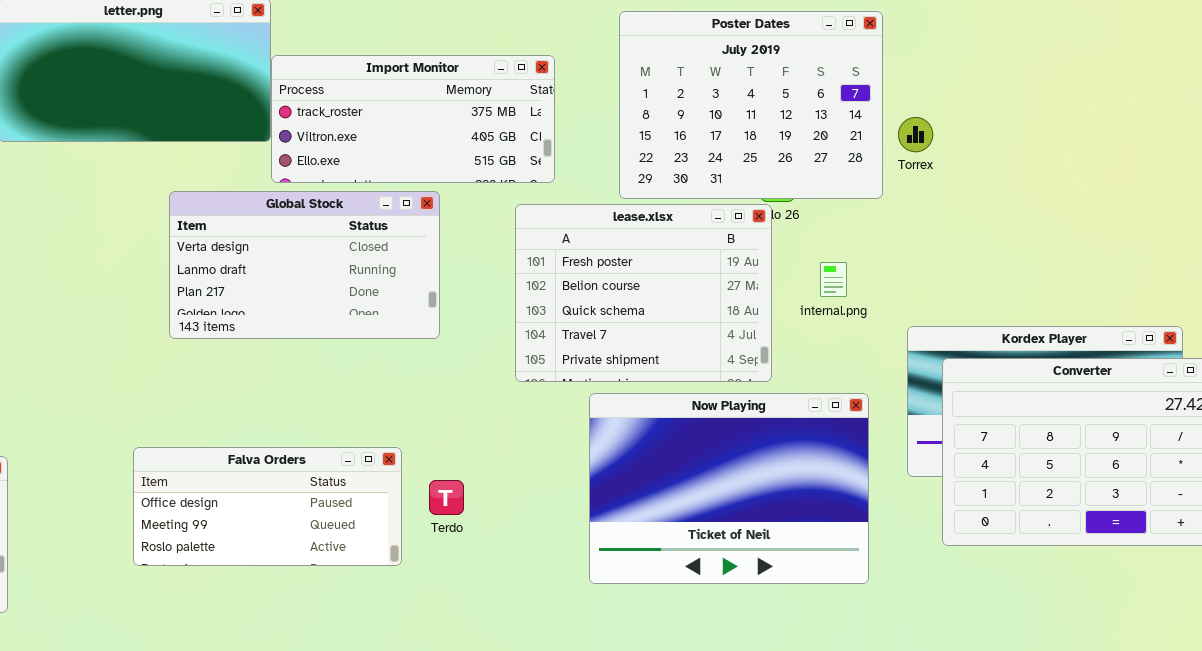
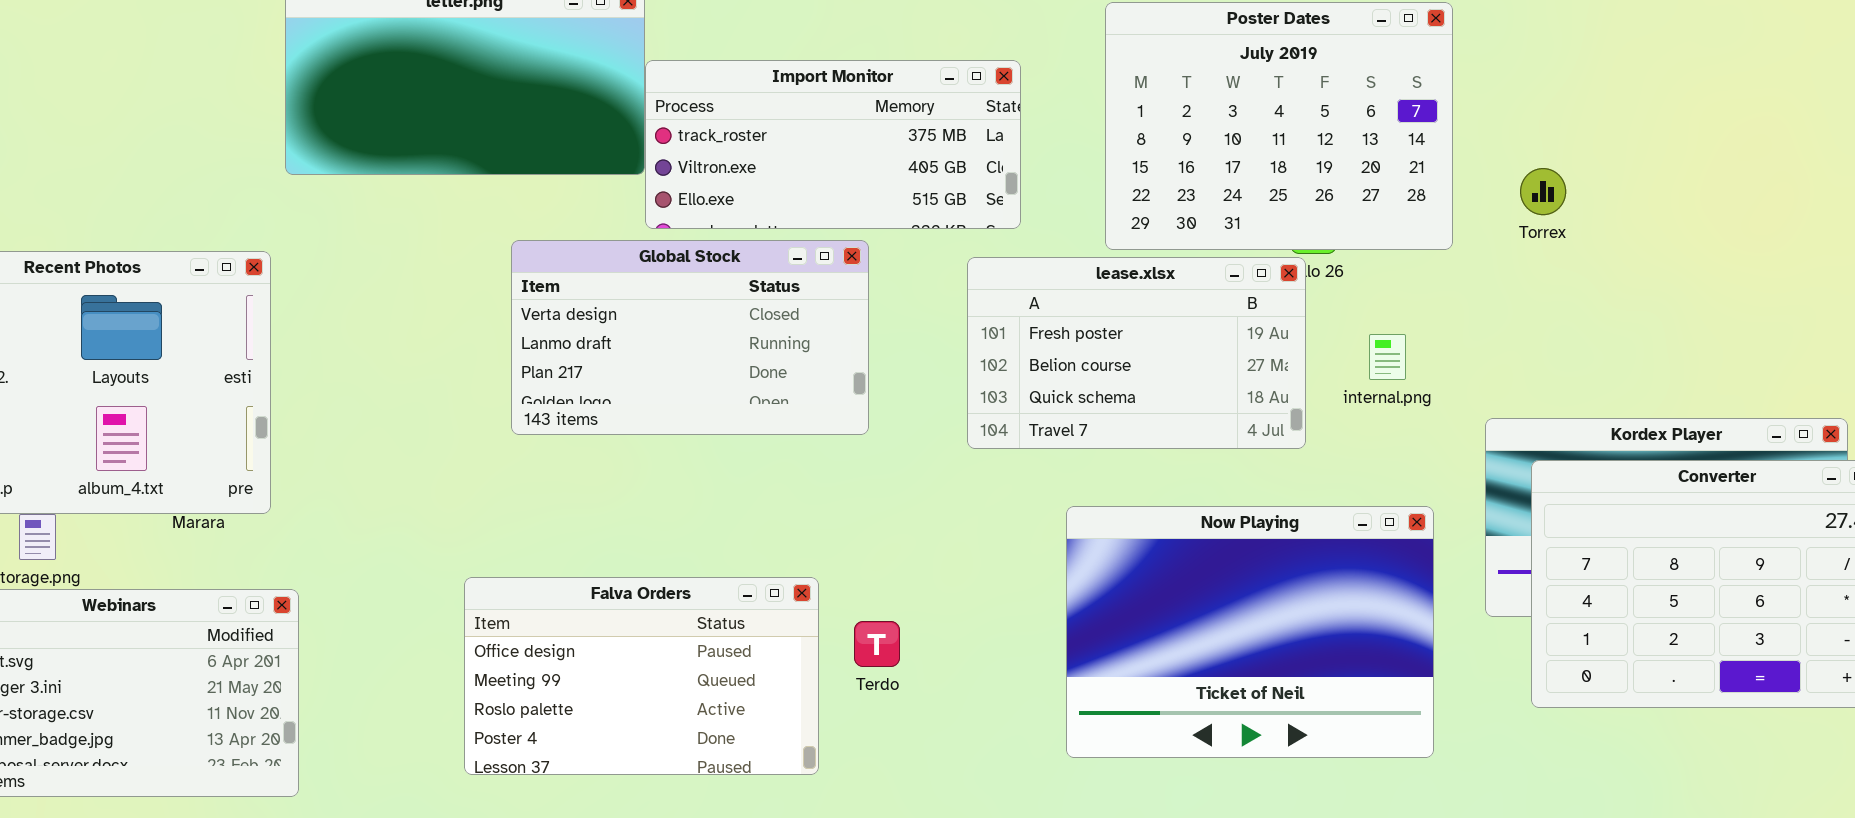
Torrex: [898,117,933,152] -> [1520,168,1566,215], moved
lease.xlsx: [515,204,772,382] -> [967,257,1306,449], resized
Falva Orders: [133,447,402,566] -> [464,577,819,775], resized

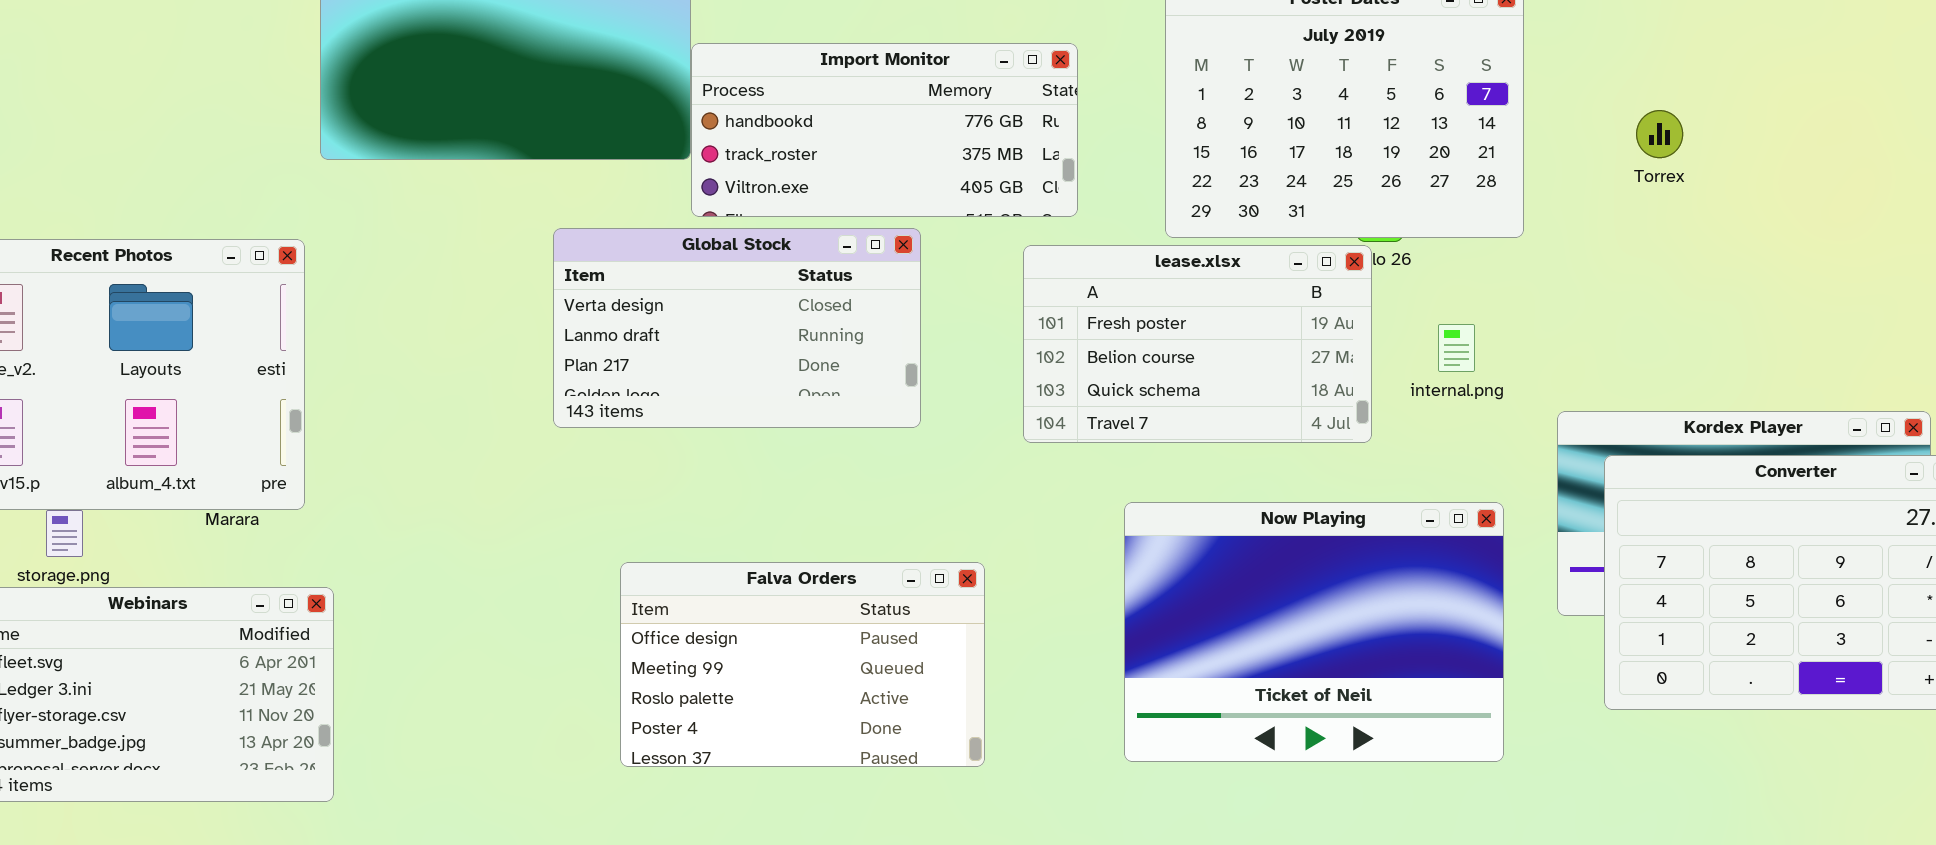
Import Monitor: [645,60,1021,229] -> [691,43,1078,217], scrolled up 1 row
Torrex: [1520,168,1566,215] -> [1636,110,1683,158], moved
Falva Orders: [464,577,819,775] -> [620,562,985,767], moved

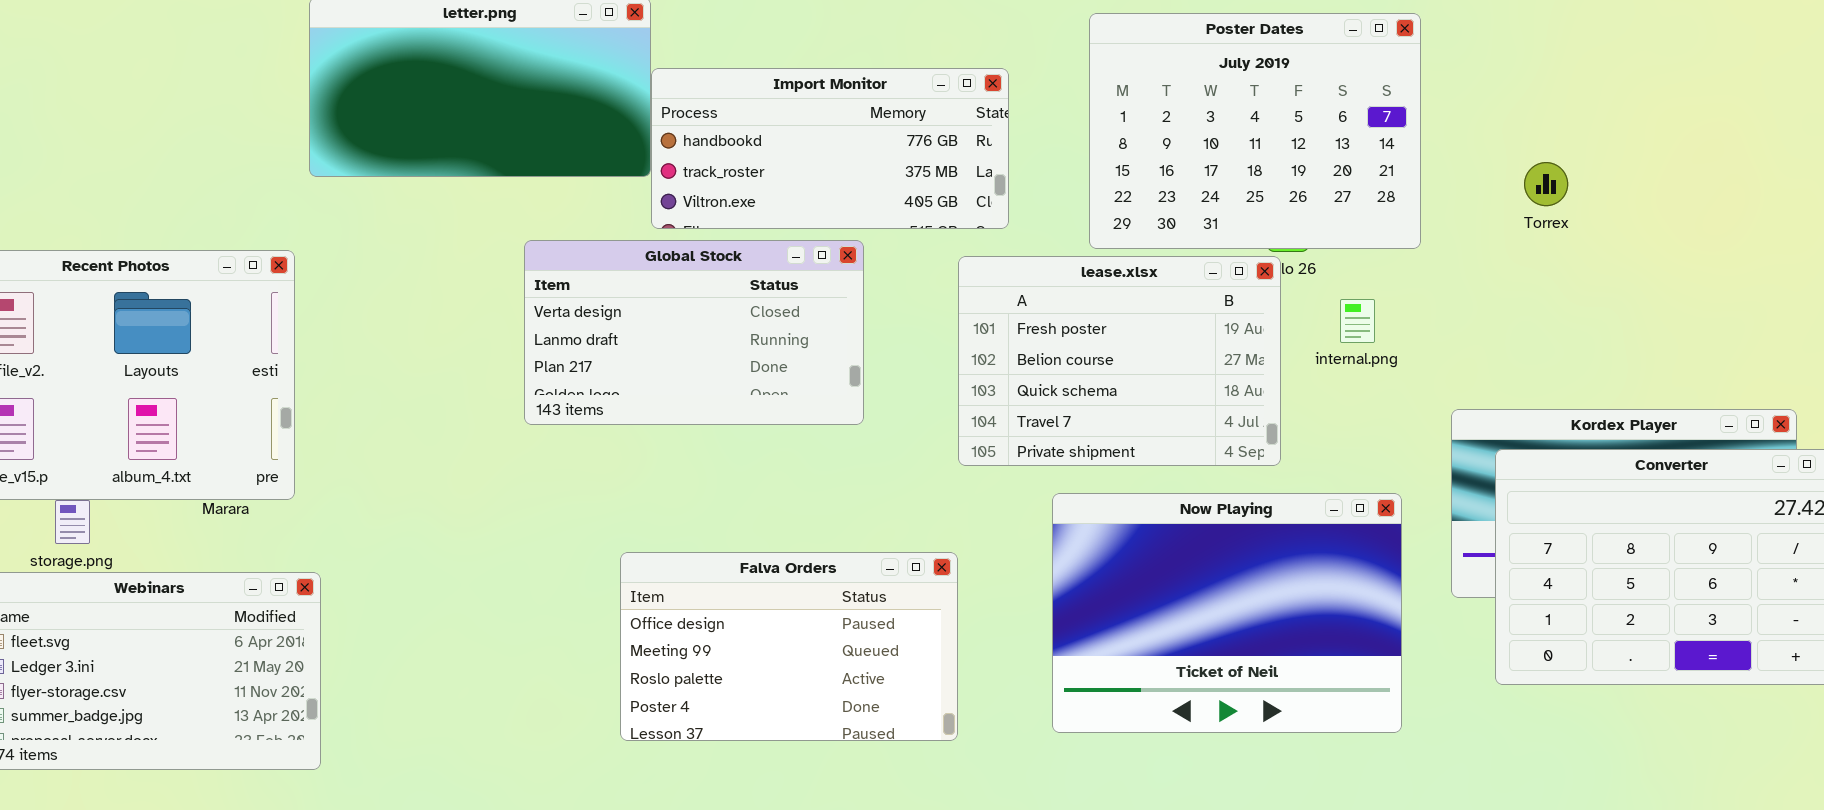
Torrex: [1636,110,1683,158] -> [1524,162,1568,206], moved
lease.xlsx: [1023,245,1372,443] -> [958,256,1281,466], resized
internal.png: [1438,324,1475,372] -> [1340,299,1375,343], moved
Falva Orders: [620,562,985,767] -> [620,552,958,741], moved

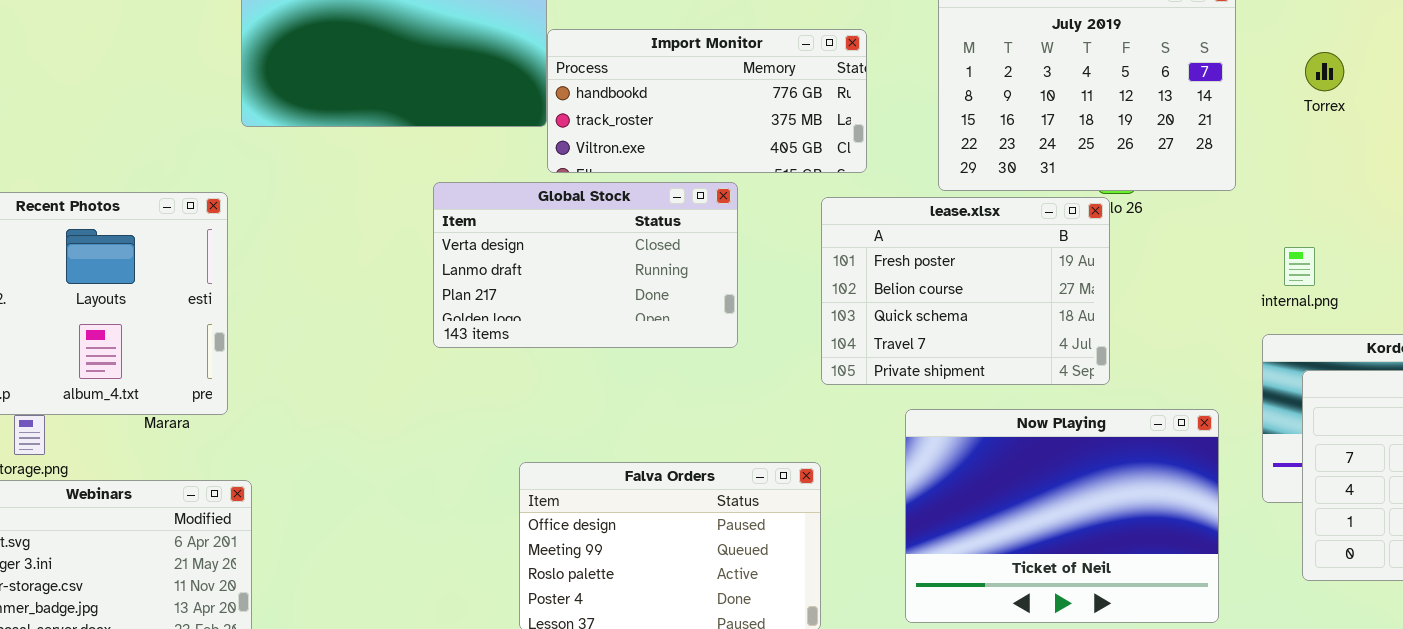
Torrex: [1524,162,1568,206] -> [1305,52,1344,91], moved
internal.png: [1340,299,1375,343] -> [1284,247,1315,286], moved

